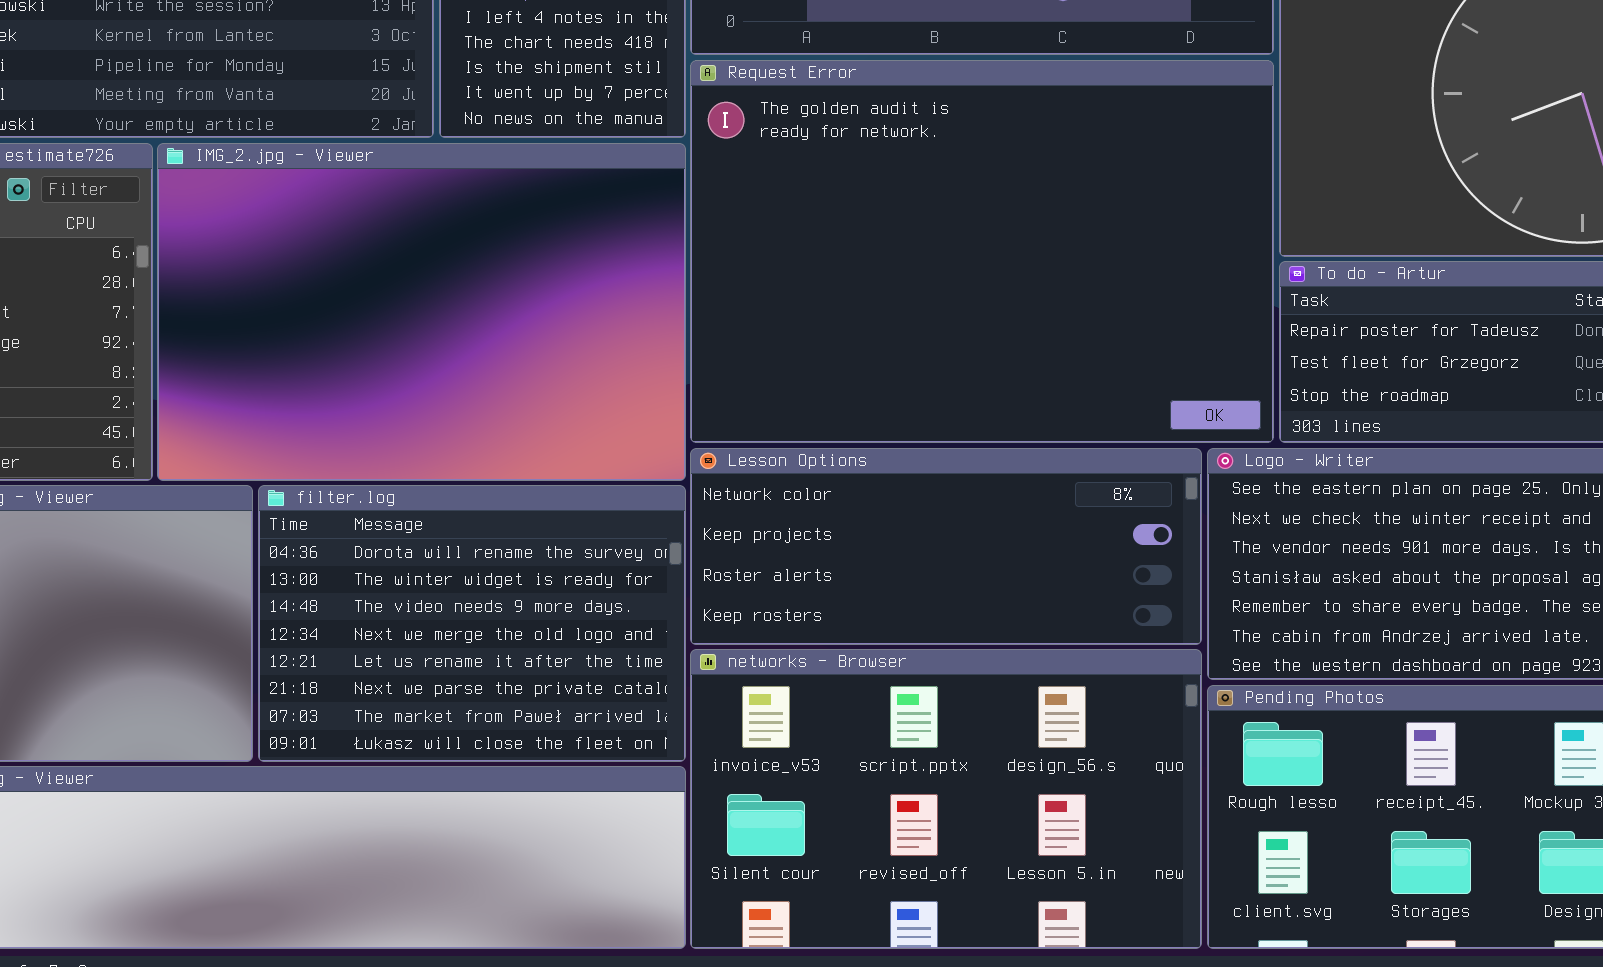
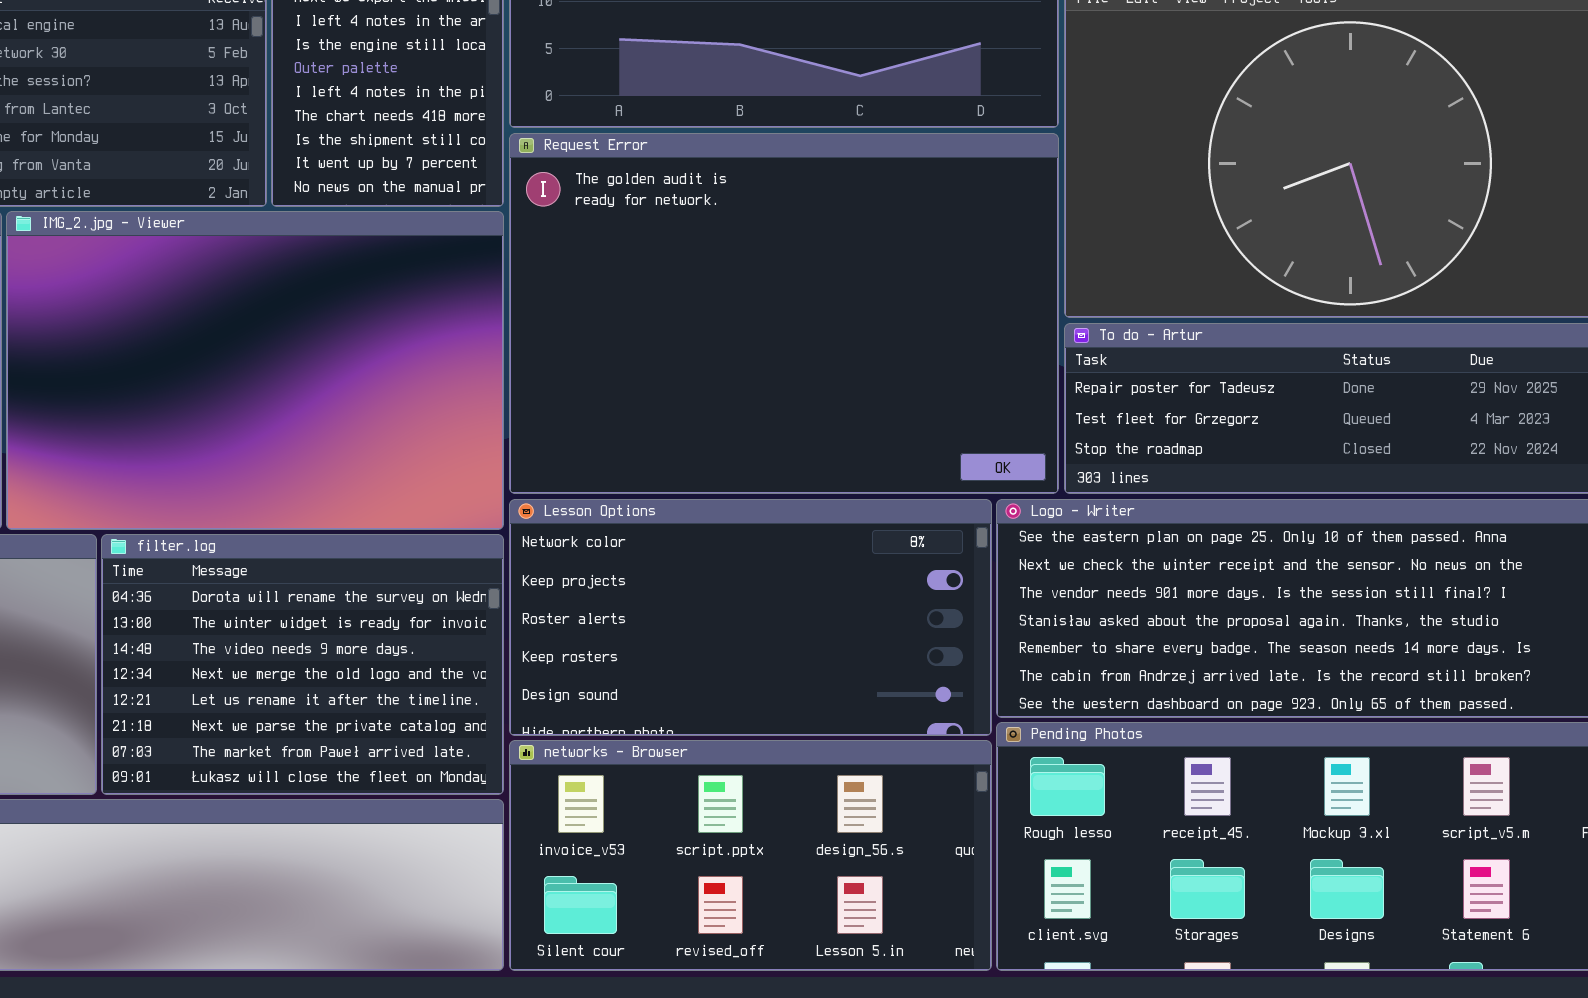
Lesson Options: [690,448,1202,645] -> [509,499,992,736], resized
networks - Browser: [690,649,1202,949] -> [509,740,992,971], resized

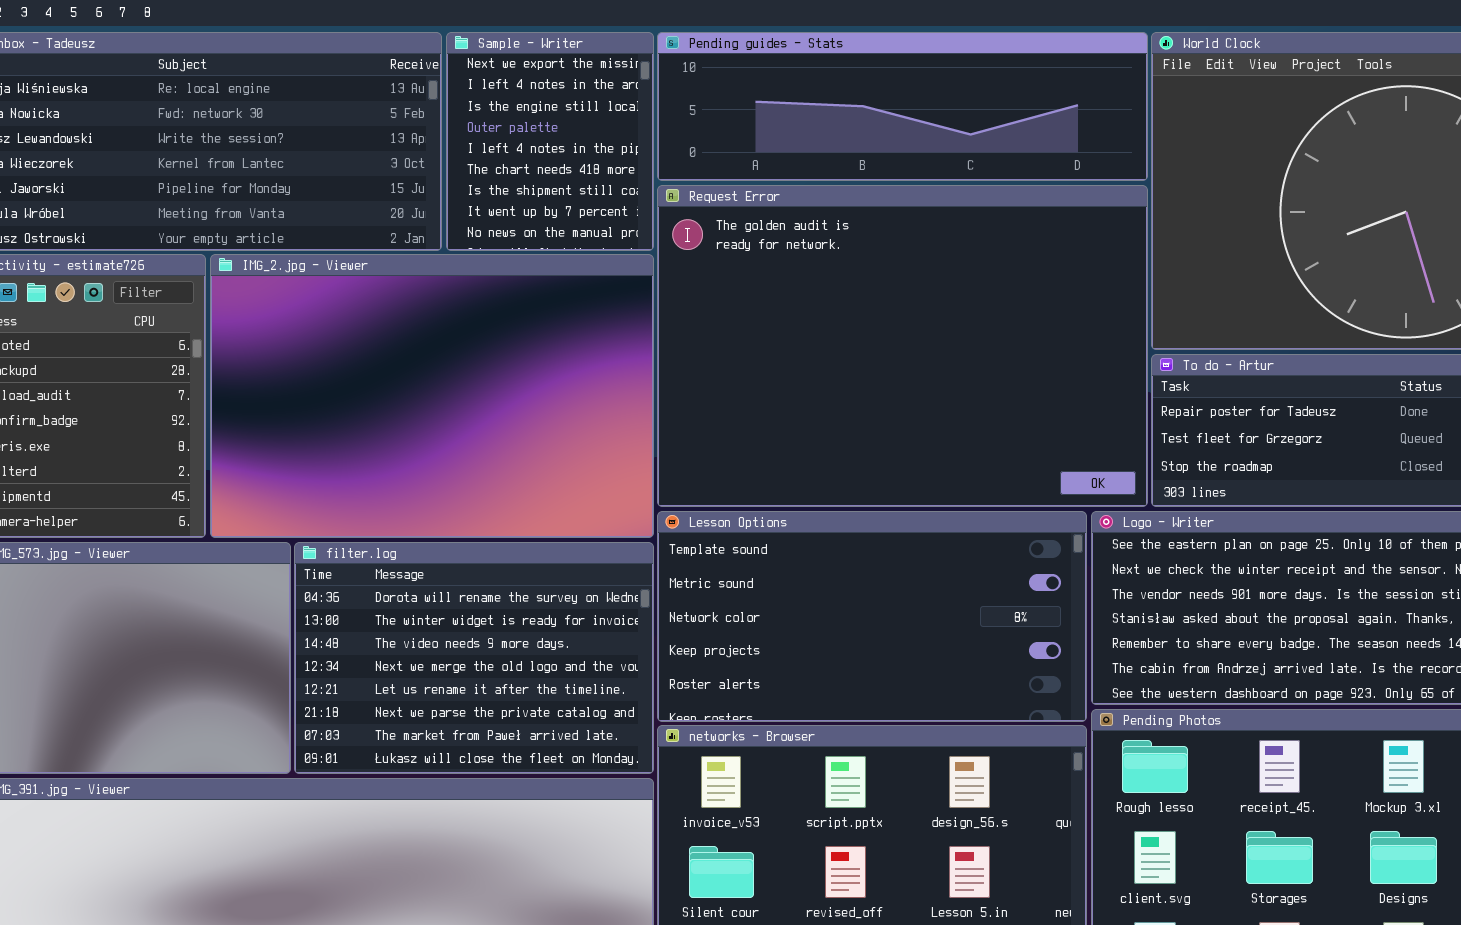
Lesson Options: [509,499,992,736] -> [657,511,1087,722], scrolled up 2 rows

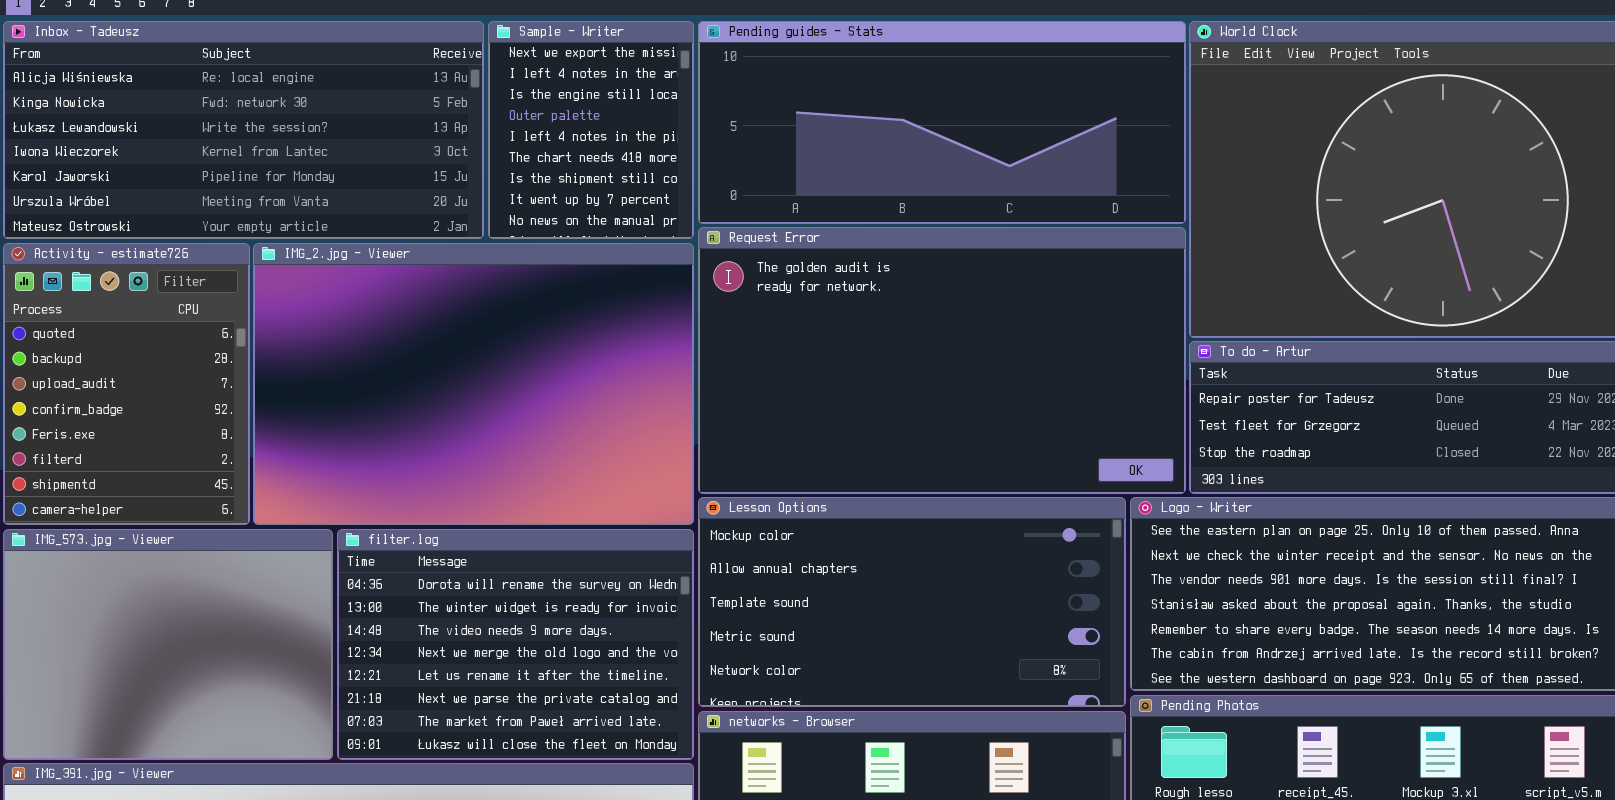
Pending guides - Stats: [657,32,1148,181] -> [698,21,1186,224], resized
Request Error: [657,185,1148,507] -> [698,227,1186,494], resized
Lesson Options: [657,511,1087,722] -> [698,497,1126,707], scrolled up 2 rows

